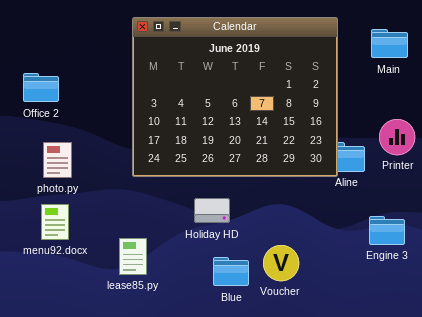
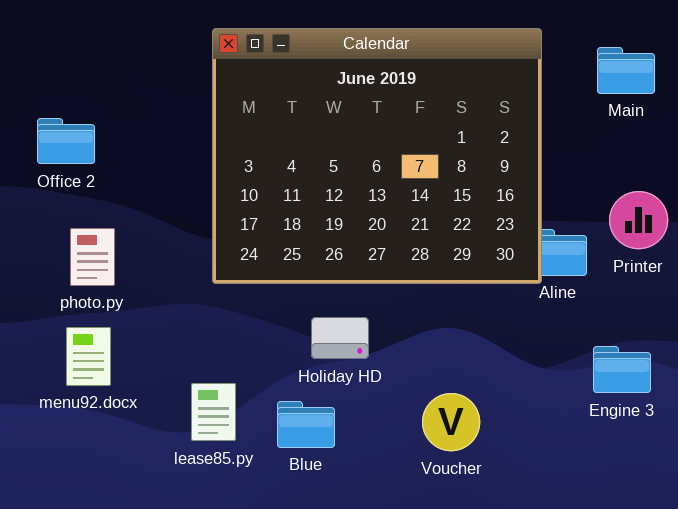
Blue: [213,257,249,286] -> [277,401,335,448], moved

